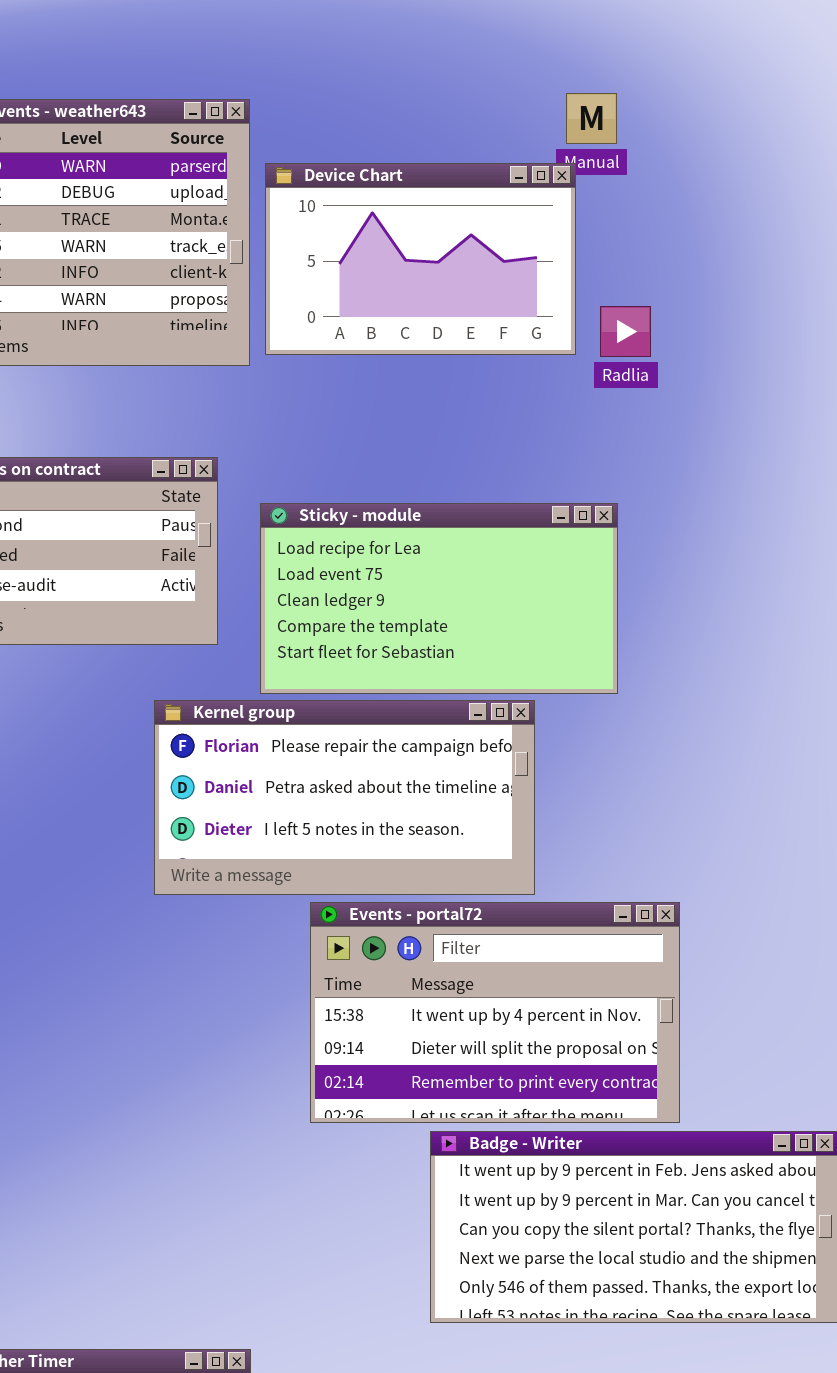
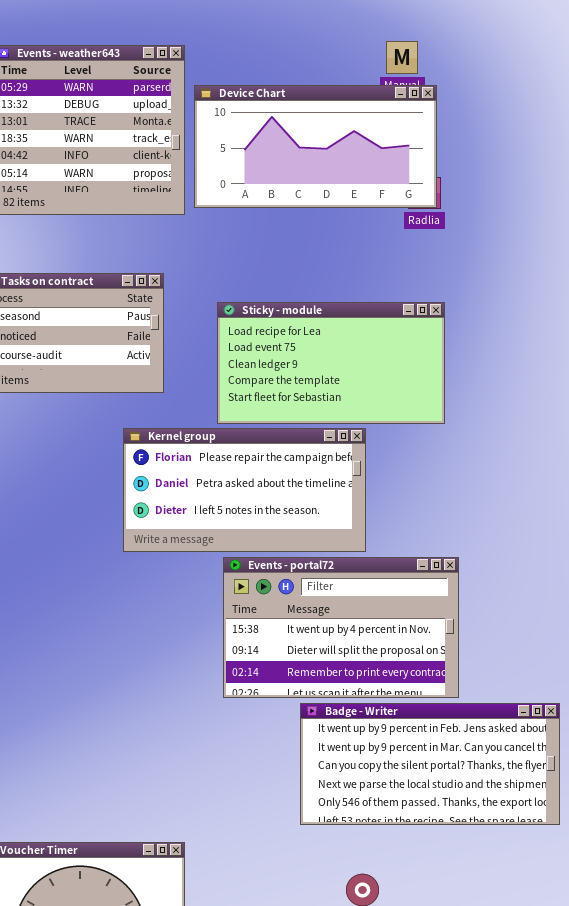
Device Chart: [265,163,576,355] -> [194,85,437,208], resized
Sticky - module: [260,503,618,694] -> [217,302,445,424], moved

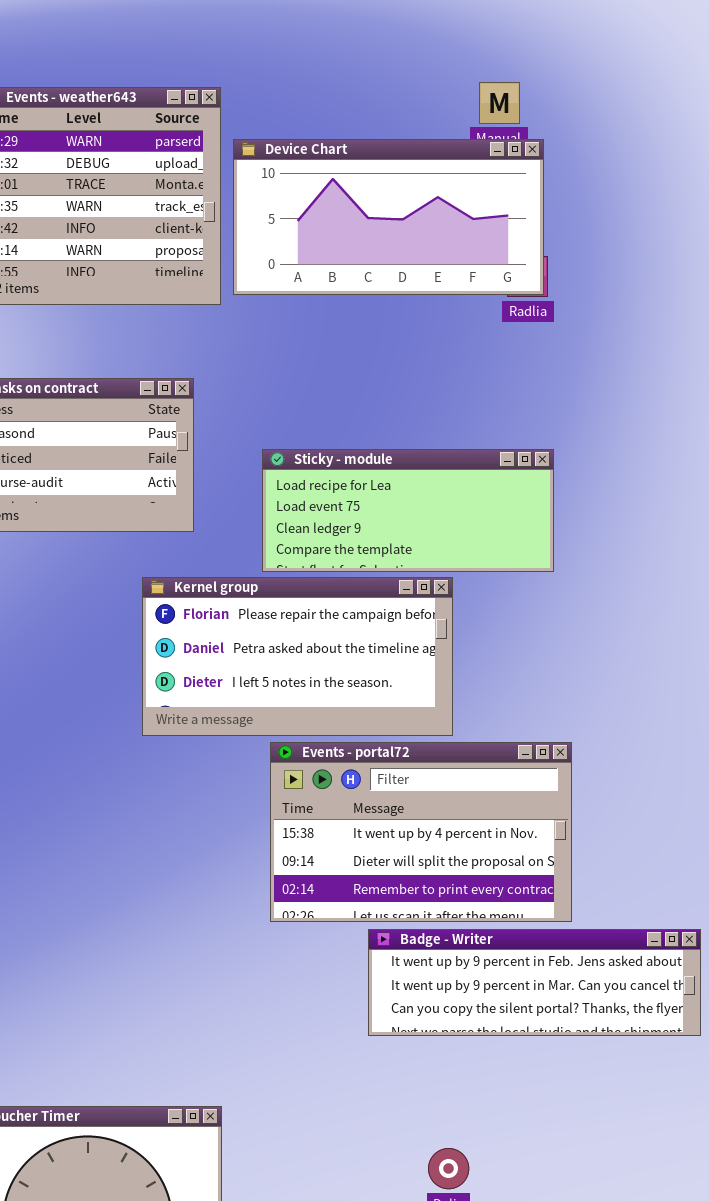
Sticky - module: [217,302,445,424] -> [262,449,554,572], resized
Badge - Writer: [300,703,560,825] -> [368,929,701,1036], resized

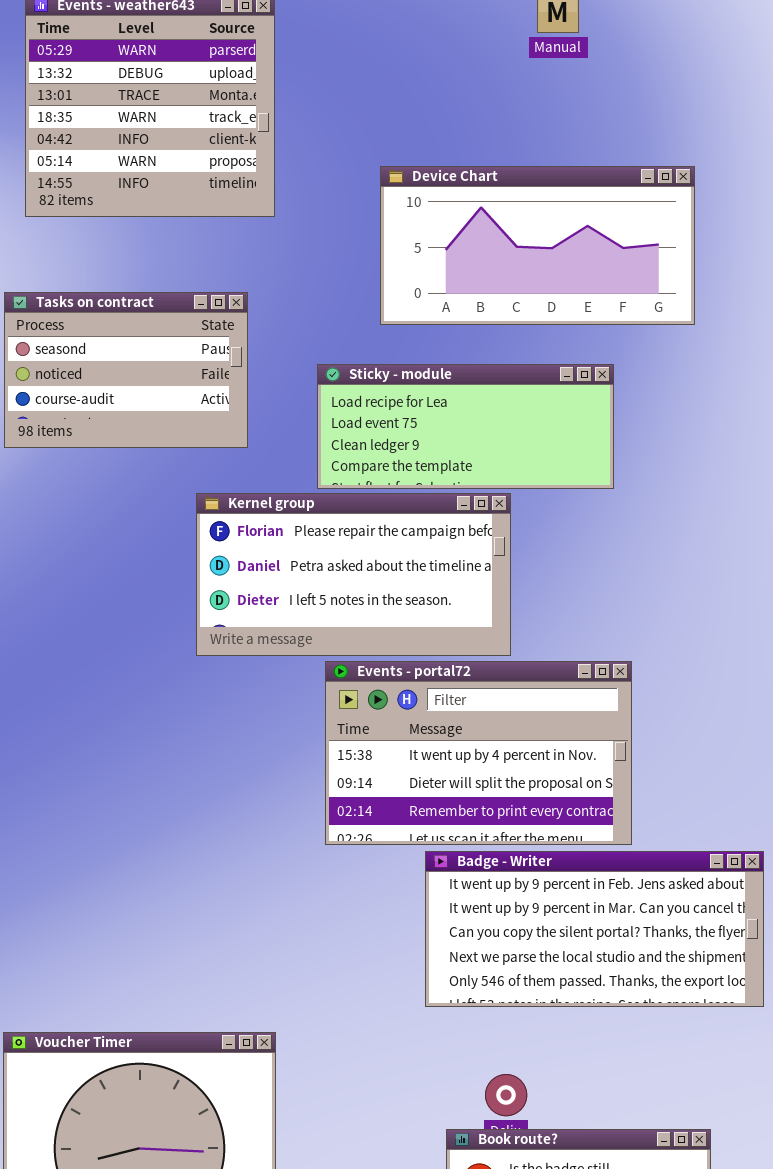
Device Chart: [233,139,544,295] -> [380,166,695,325], moved
Badge - Writer: [368,929,701,1036] -> [425,851,764,1007], resized

